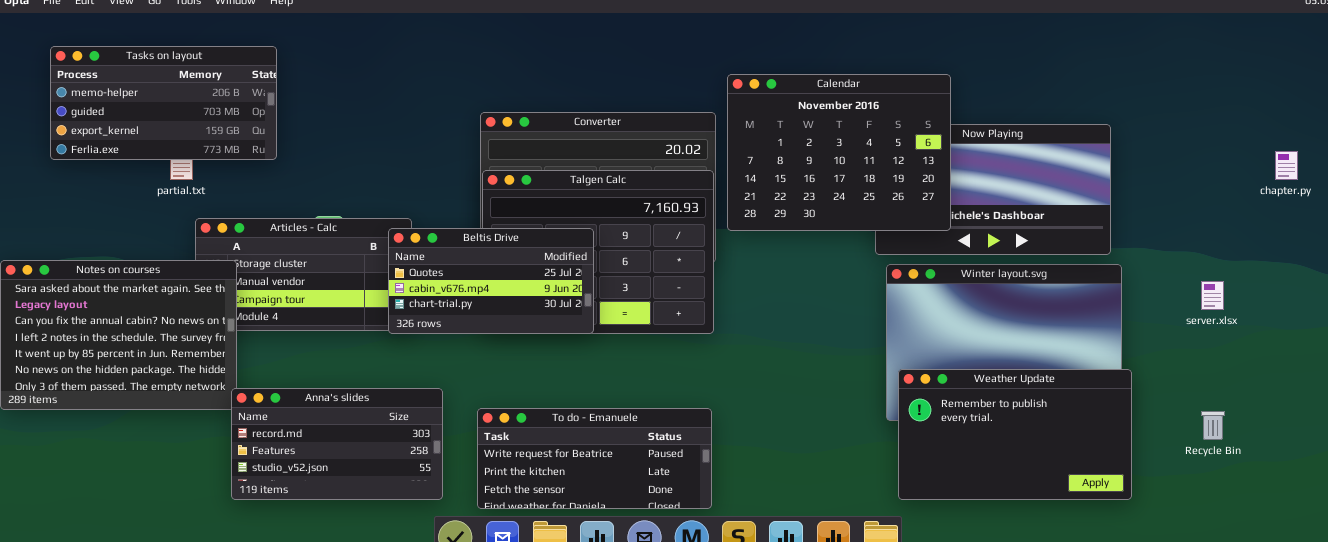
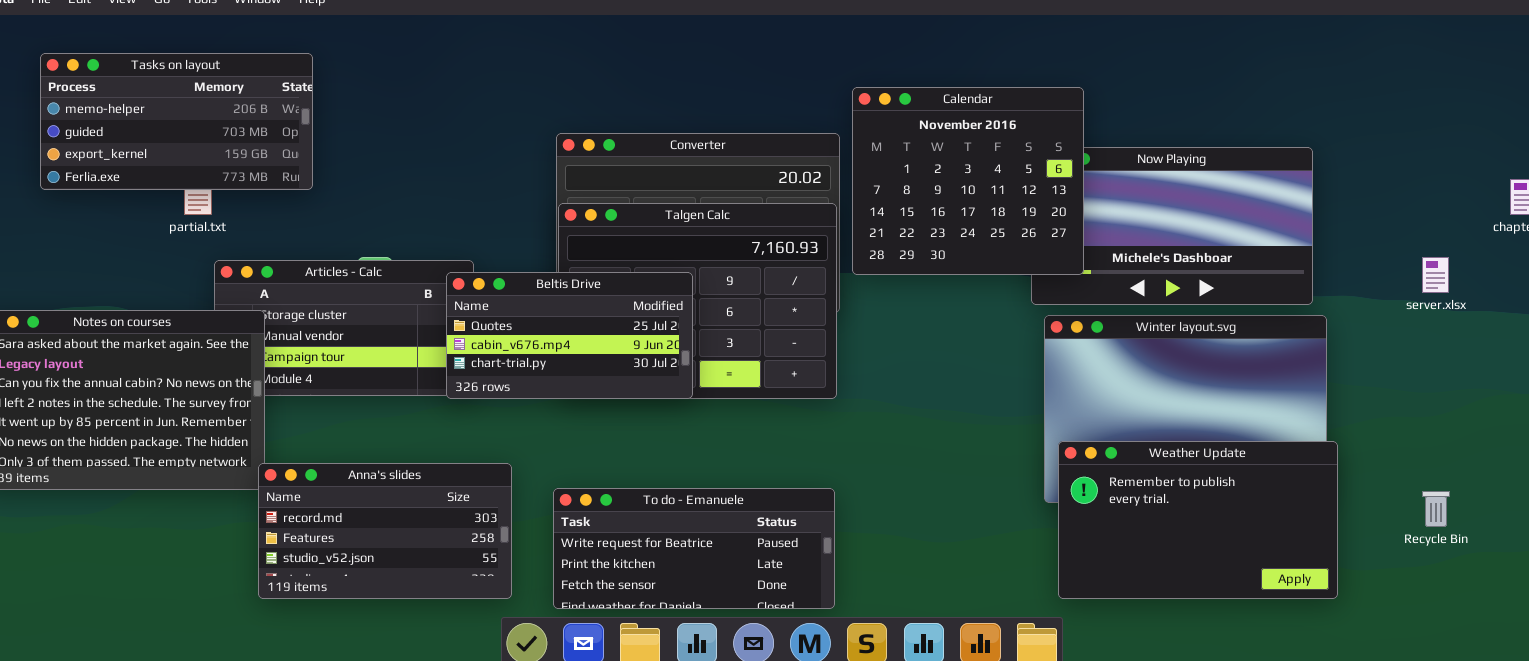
Calendar: [727,74,951,231] -> [852,87,1084,275], resized
server.xlsx: [1201,281,1224,310] -> [1422,257,1449,293], moved

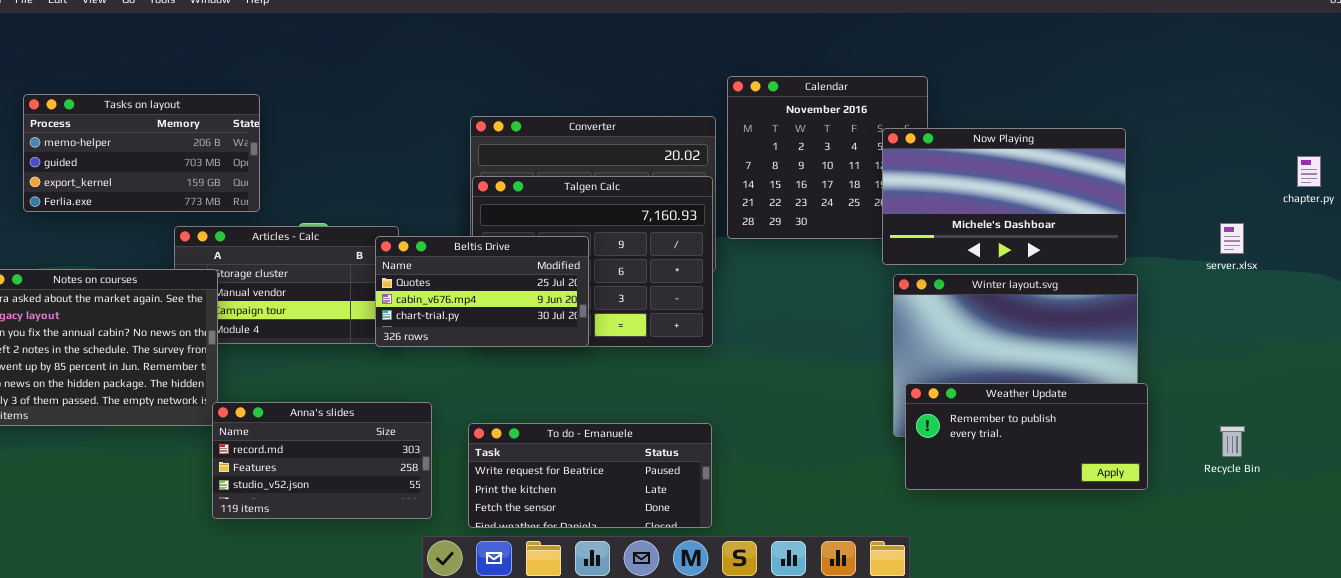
Tasks on layout: [40,53,313,190] -> [23,94,260,212], moved
Now Playing: [1031,147,1313,305] -> [882,128,1126,265], raised
Weather Update: [1058,441,1338,599] -> [905,383,1148,490], resized

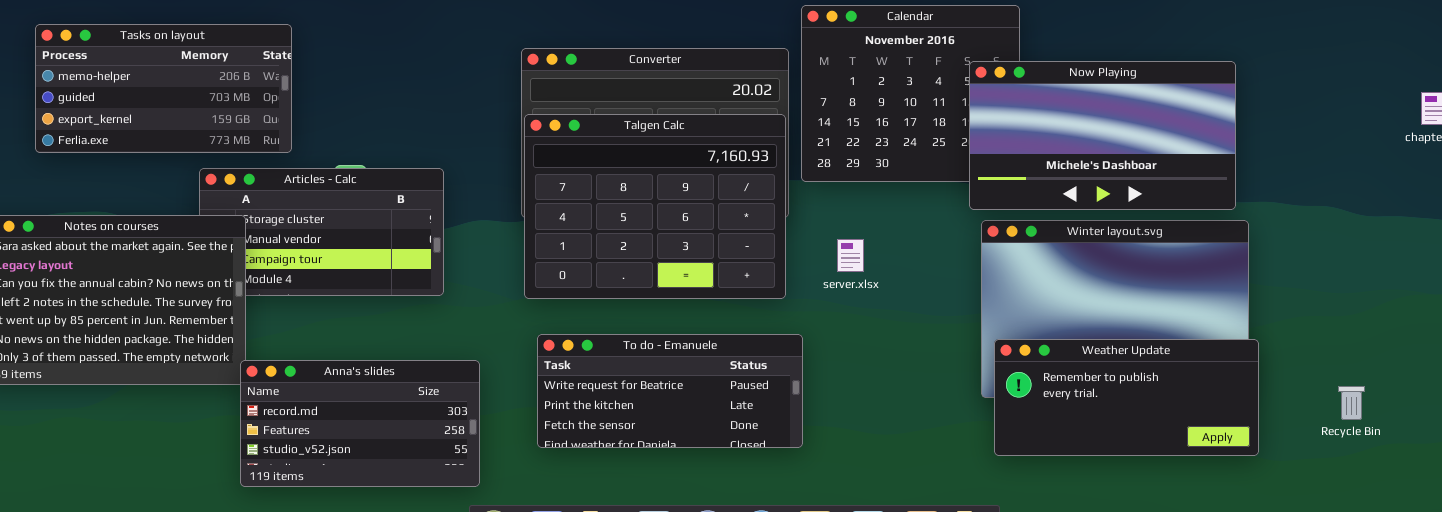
server.xlsx: [1220,223,1244,254] -> [837,239,864,272], moved
Beltis Drive: [375,236,589,347] -> none, closed
To do - Emanuele: [468,423,712,528] -> [537,334,803,448], moved

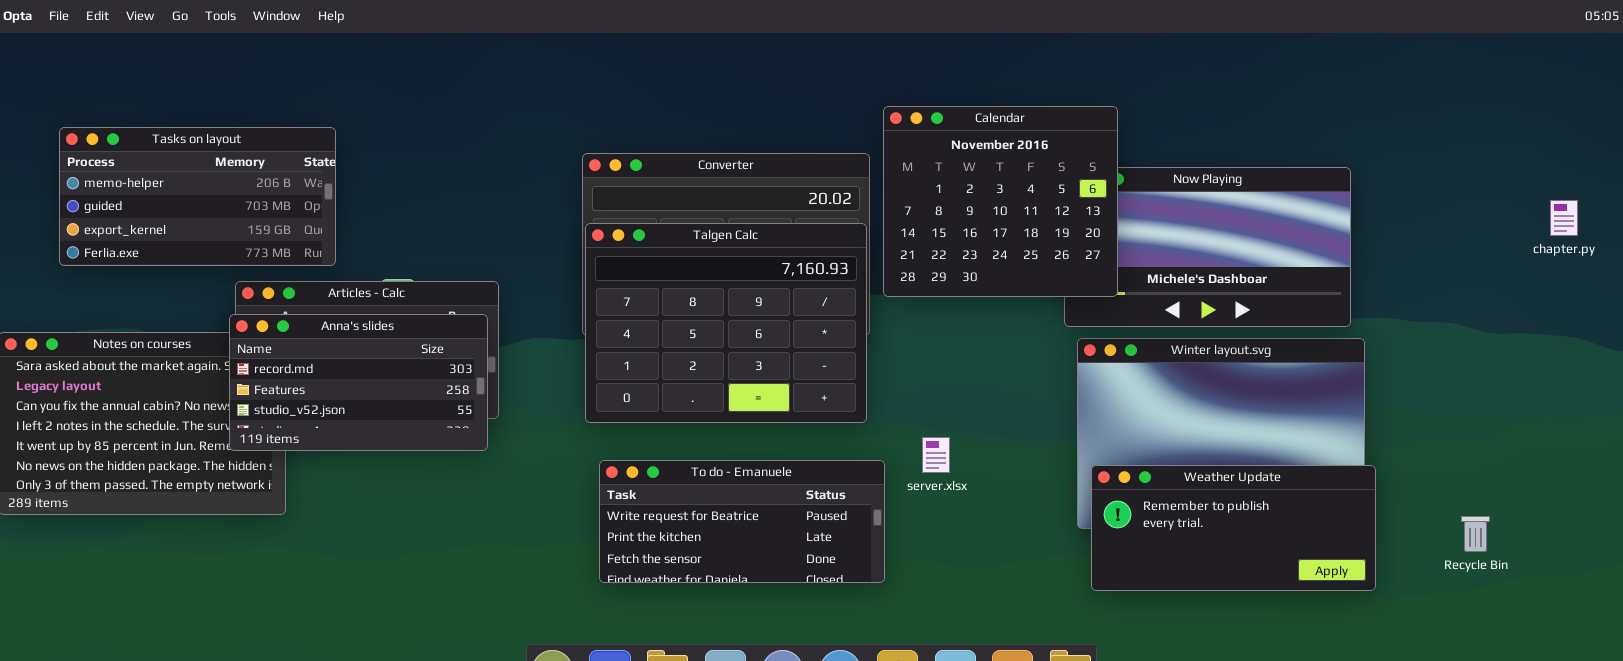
Calendar: [801,5,1020,182] -> [883,106,1118,297], raised
server.xlsx: [837,239,864,272] -> [922,437,950,473], moved
Anna's slides: [240,360,480,487] -> [229,314,488,451], moved

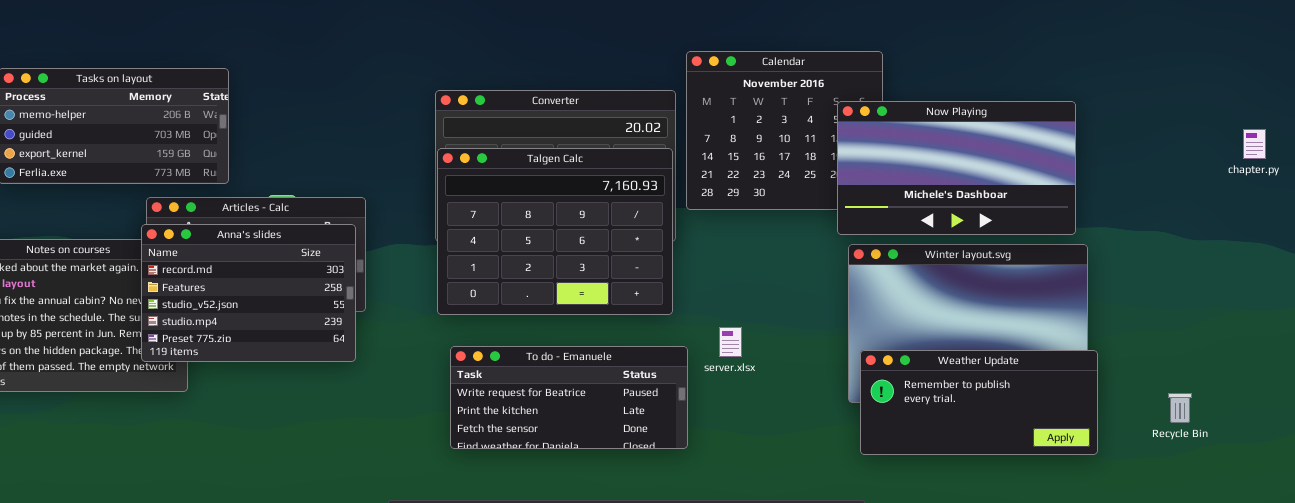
Now Playing: [1064,167,1351,327] -> [837,101,1076,235], raised
Anna's slides: [229,314,488,451] -> [141,224,356,362], resized

